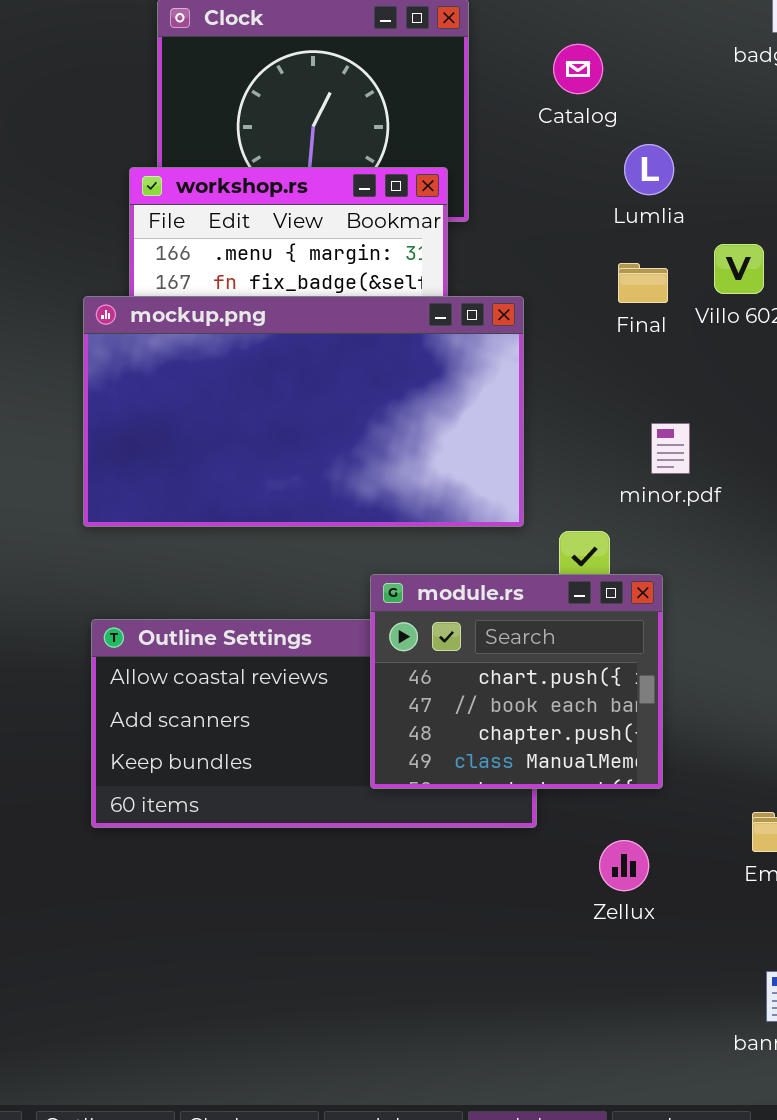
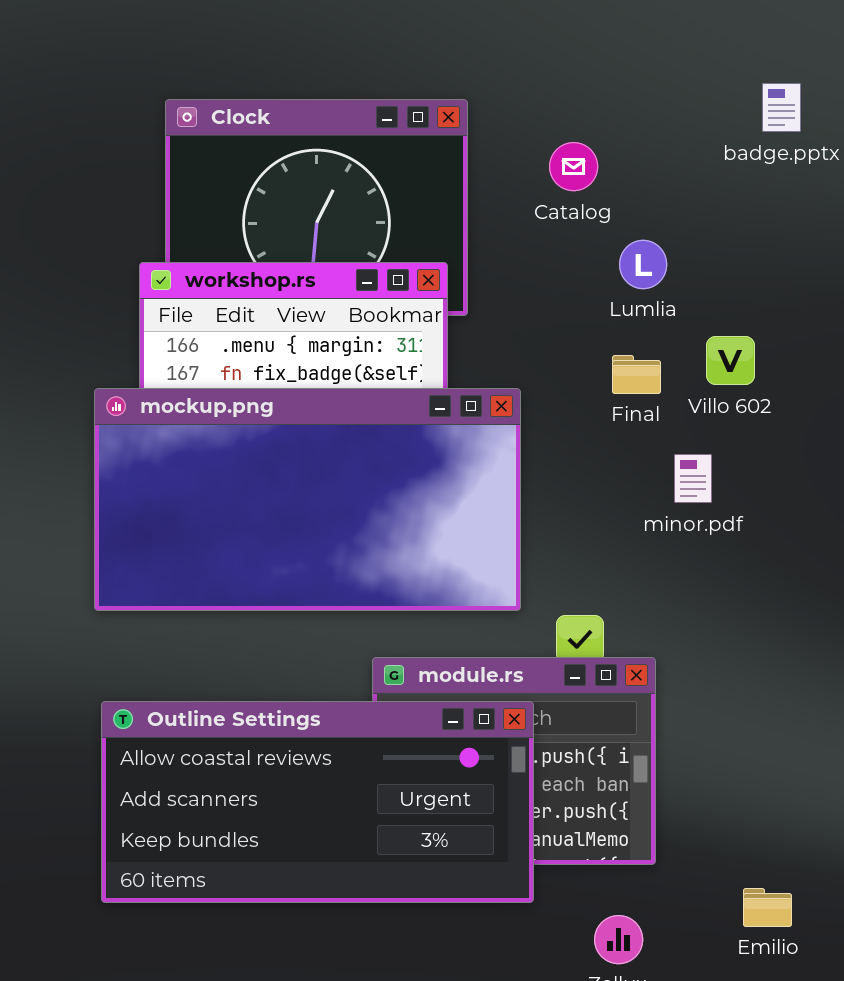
minor.pdf: [651,423,690,474] -> [674,454,712,503], moved
Outline Settings: [91,619,537,828] -> [101,701,534,903], raised

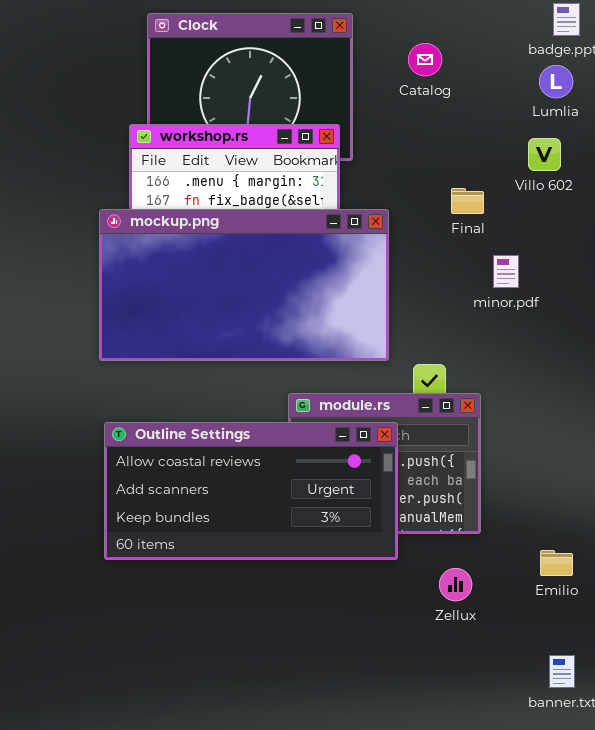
Lumlia: [619,240,667,289] -> [539,65,573,98], moved
Villo 602: [706,336,755,385] -> [528,138,561,171], moved

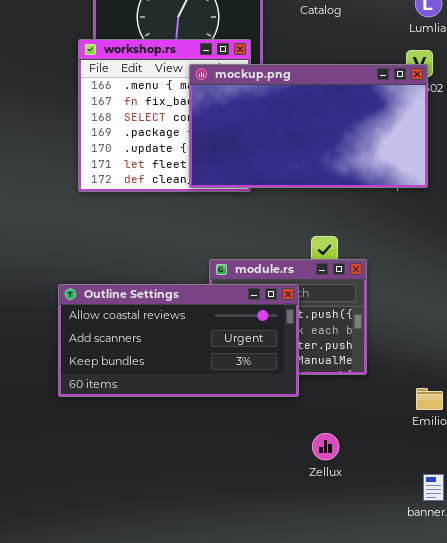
mockup.png: [99,209,389,361] -> [189,64,428,188], moved
Zellux: [439,568,472,601] -> [312,433,339,460], moved

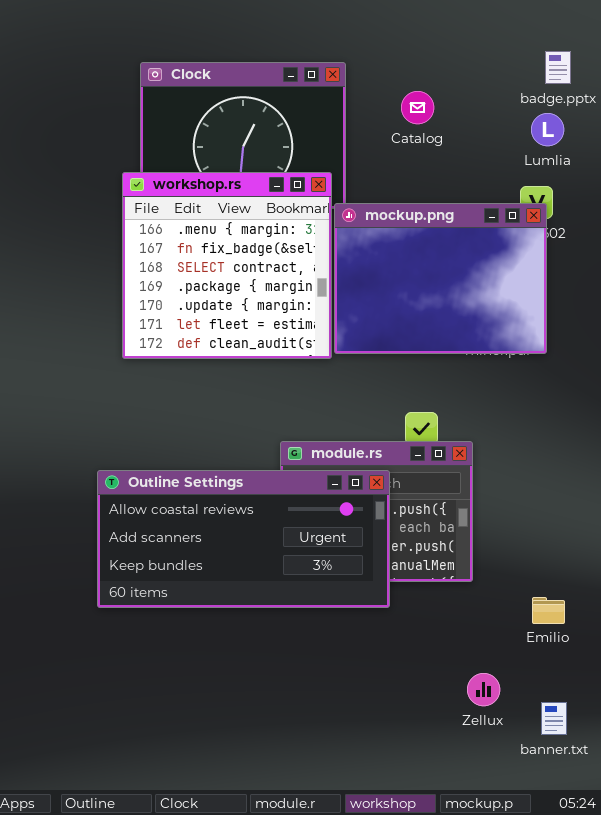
mockup.png: [189,64,428,188] -> [334,203,547,354], resized
Zellux: [312,433,339,460] -> [467,673,500,706], moved

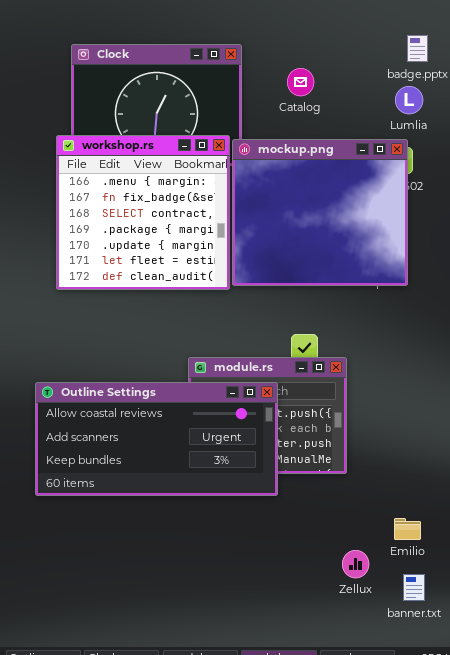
mockup.png: [334,203,547,354] -> [232,139,408,286], resized
Emilio: [532,597,565,624] -> [394,518,421,540], moved

